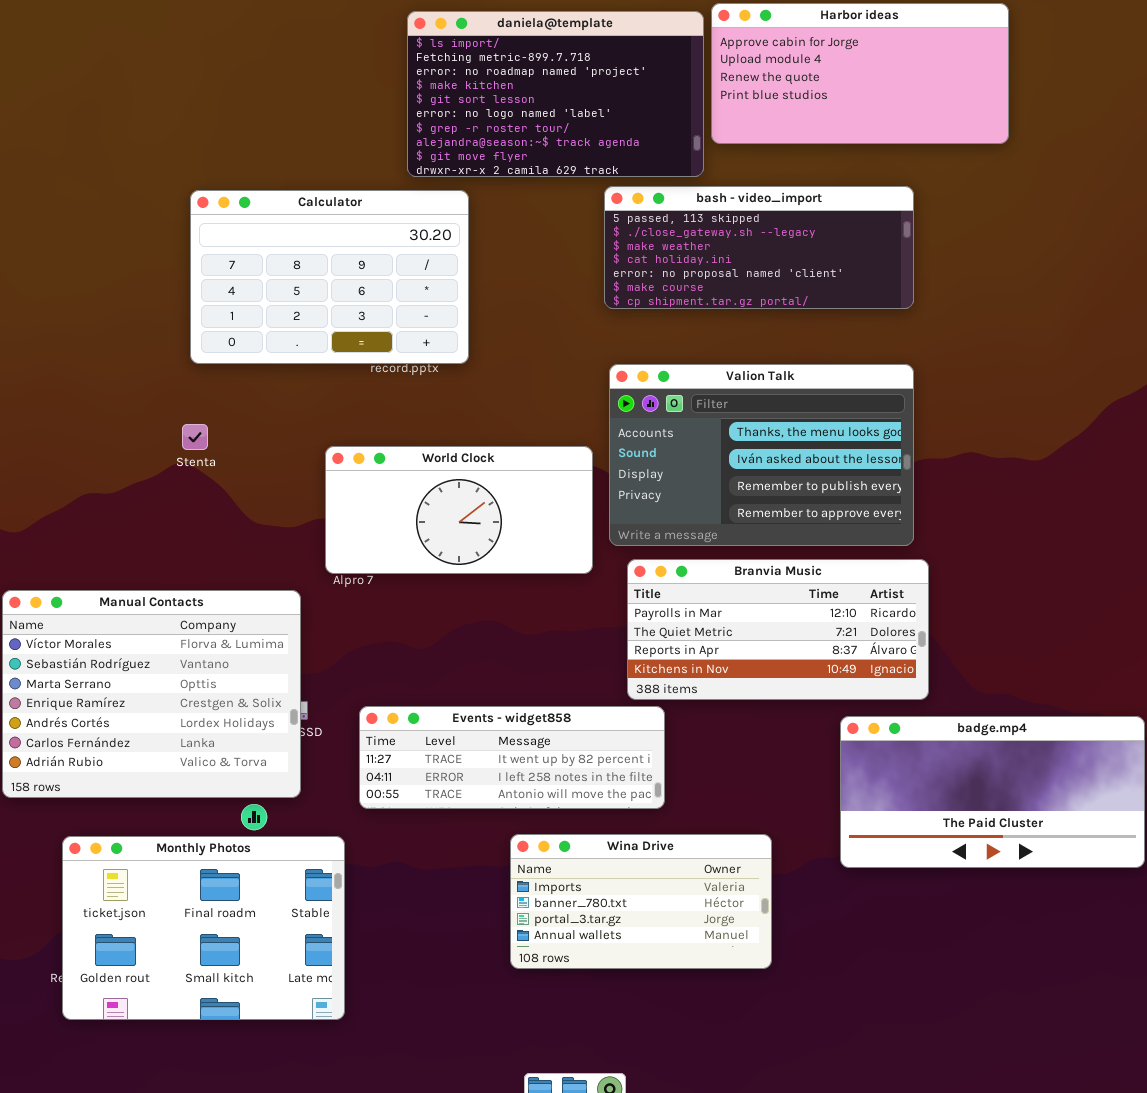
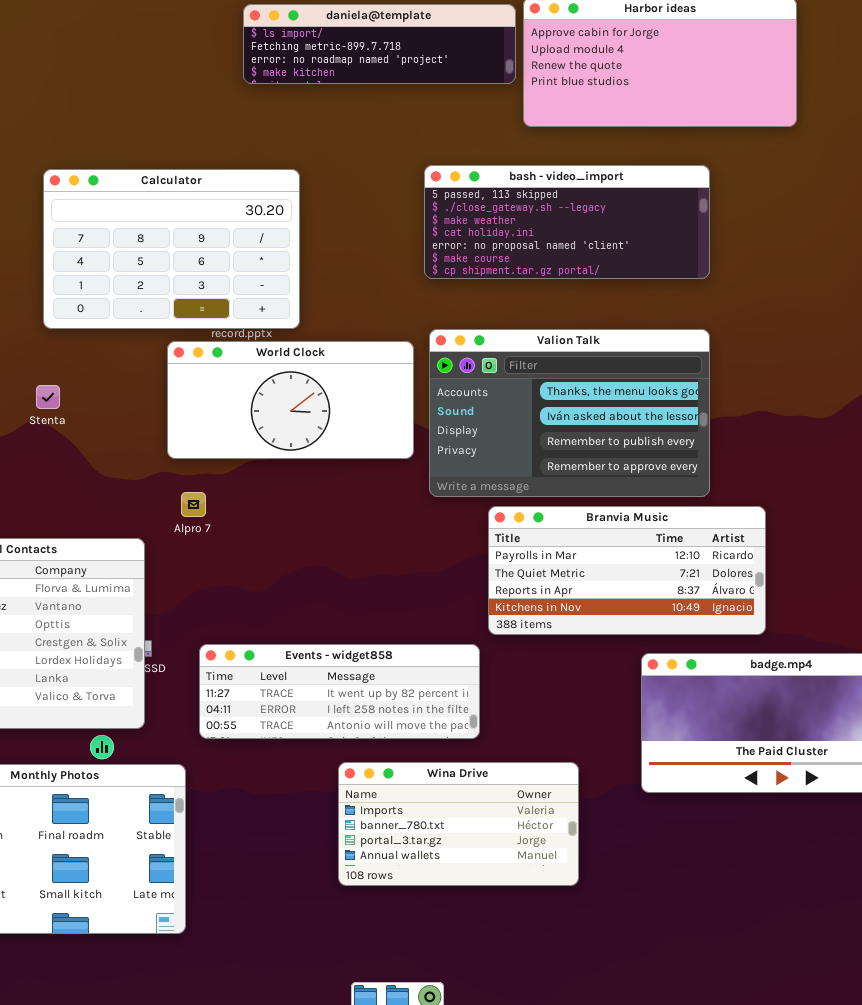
daniela@template: [407,11,704,177] -> [243,4,516,84], resized
World Clock: [325,446,593,574] -> [167,341,414,459], moved
Branvia Music: [627,559,929,700] -> [488,506,766,635], moved

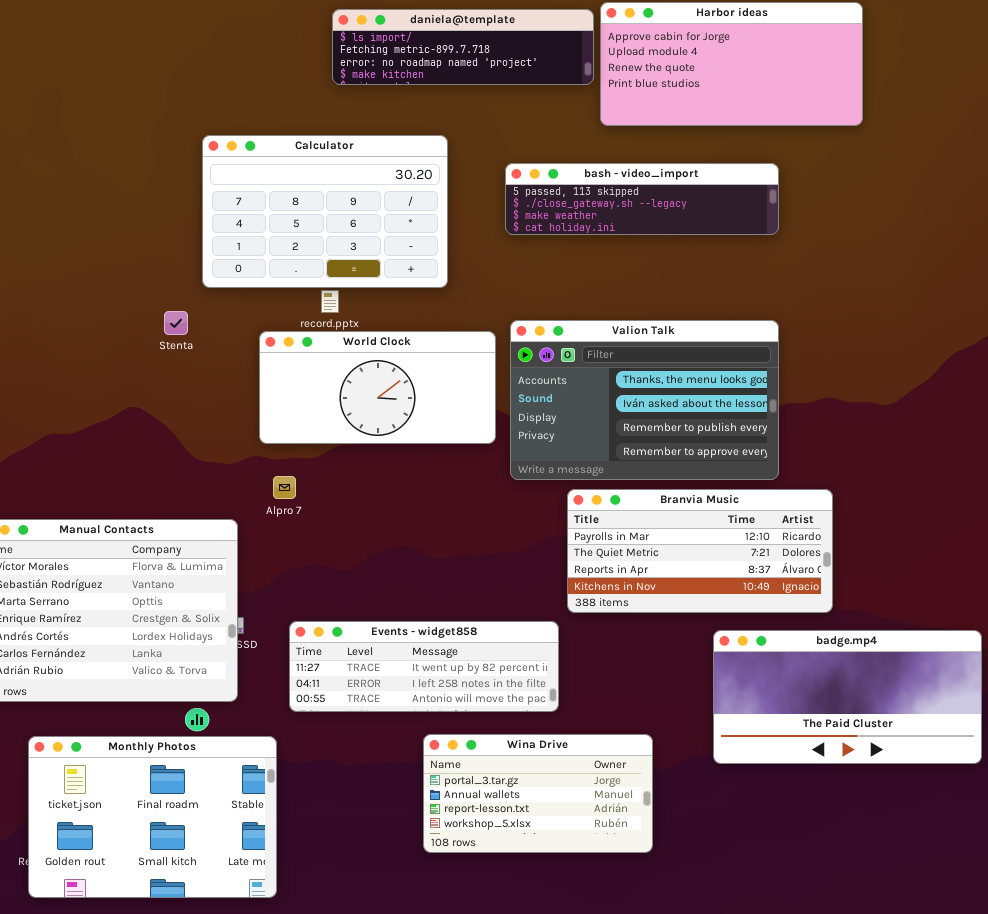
bash - video_import: [424,165,710,279] -> [505,163,779,235], resized
Calculator: [43,169,300,329] -> [202,135,448,288], moved
Stenta: [36,385,60,409] -> [164,311,188,335], moved
Wina Drive: [338,762,579,886] -> [423,734,653,853], scrolled down 2 rows

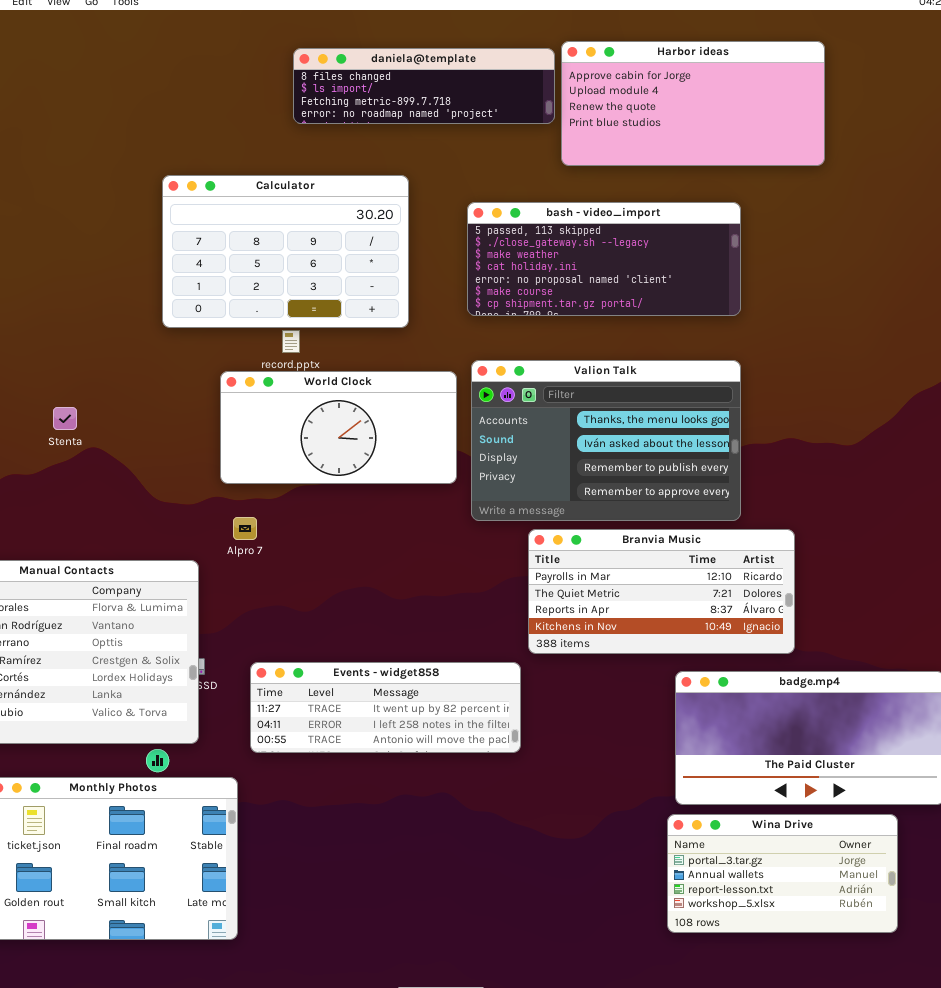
daniela@template: [332,9,594,85] -> [293,48,555,124], scrolled up 1 row
bash - video_import: [505,163,779,235] -> [467,202,741,316], resized
Stenta: [164,311,188,335] -> [53,407,77,430], moved
Wina Drive: [423,734,653,853] -> [667,814,898,933], moved

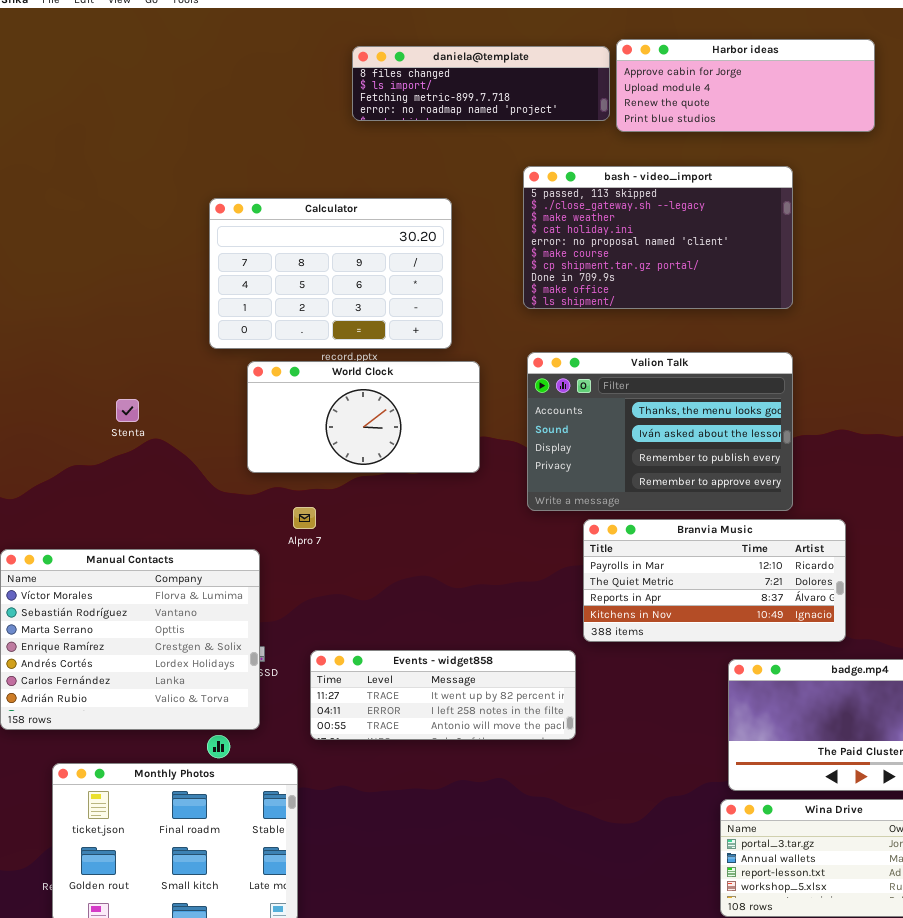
Harbor ideas: [561,41,825,166] -> [616,39,875,132], resized
Calculator: [162,175,409,328] -> [209,198,452,349], moved
bash - video_import: [467,202,741,316] -> [523,166,793,309], resized
World Clock: [220,371,457,484] -> [247,361,480,473], moved

